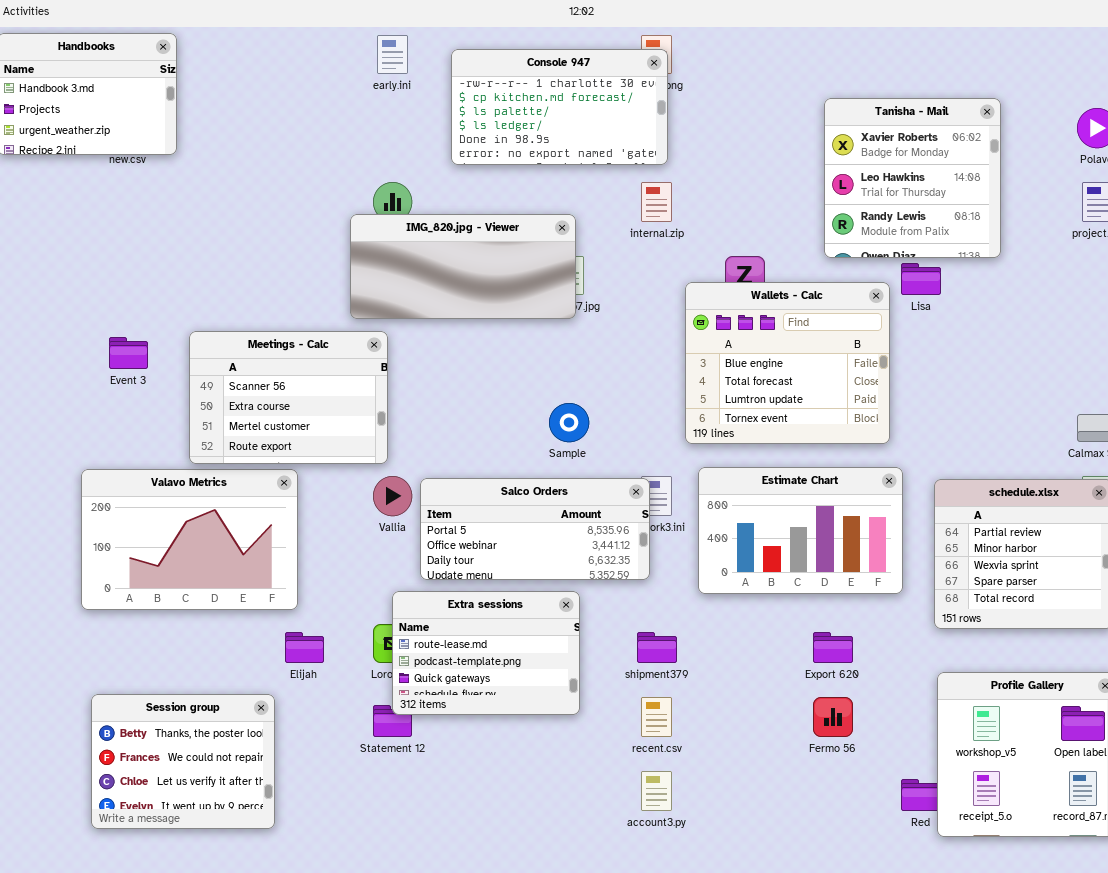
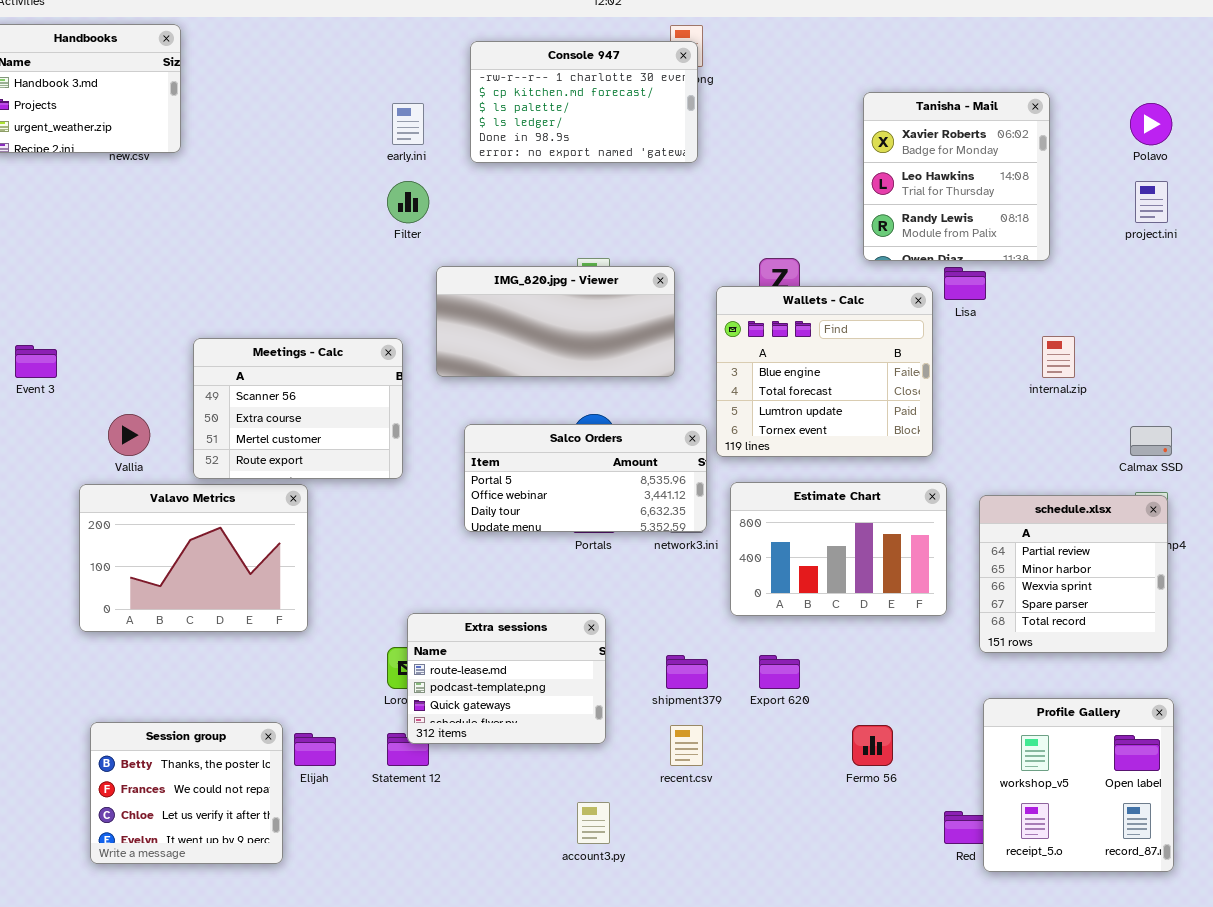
early.ini: [377,35,408,74] -> [392,103,424,145], moved
internal.zip: [641,182,672,222] -> [1042,336,1075,378], moved
IMG_820.jpg - Viewer: [350,214,576,319] -> [436,266,675,377], moved
Event 3: [109,337,148,369] -> [15,345,57,378], moved
Vallia: [373,476,412,516] -> [108,414,150,456], moved
Salco Orders: [420,478,650,580] -> [464,424,707,532], moved
Elijah: [285,632,324,663] -> [294,733,336,766], moved
Export 620: [813,632,853,663] -> [759,655,800,689], moved
account3.py: [641,771,672,811] -> [577,802,610,844], moved

